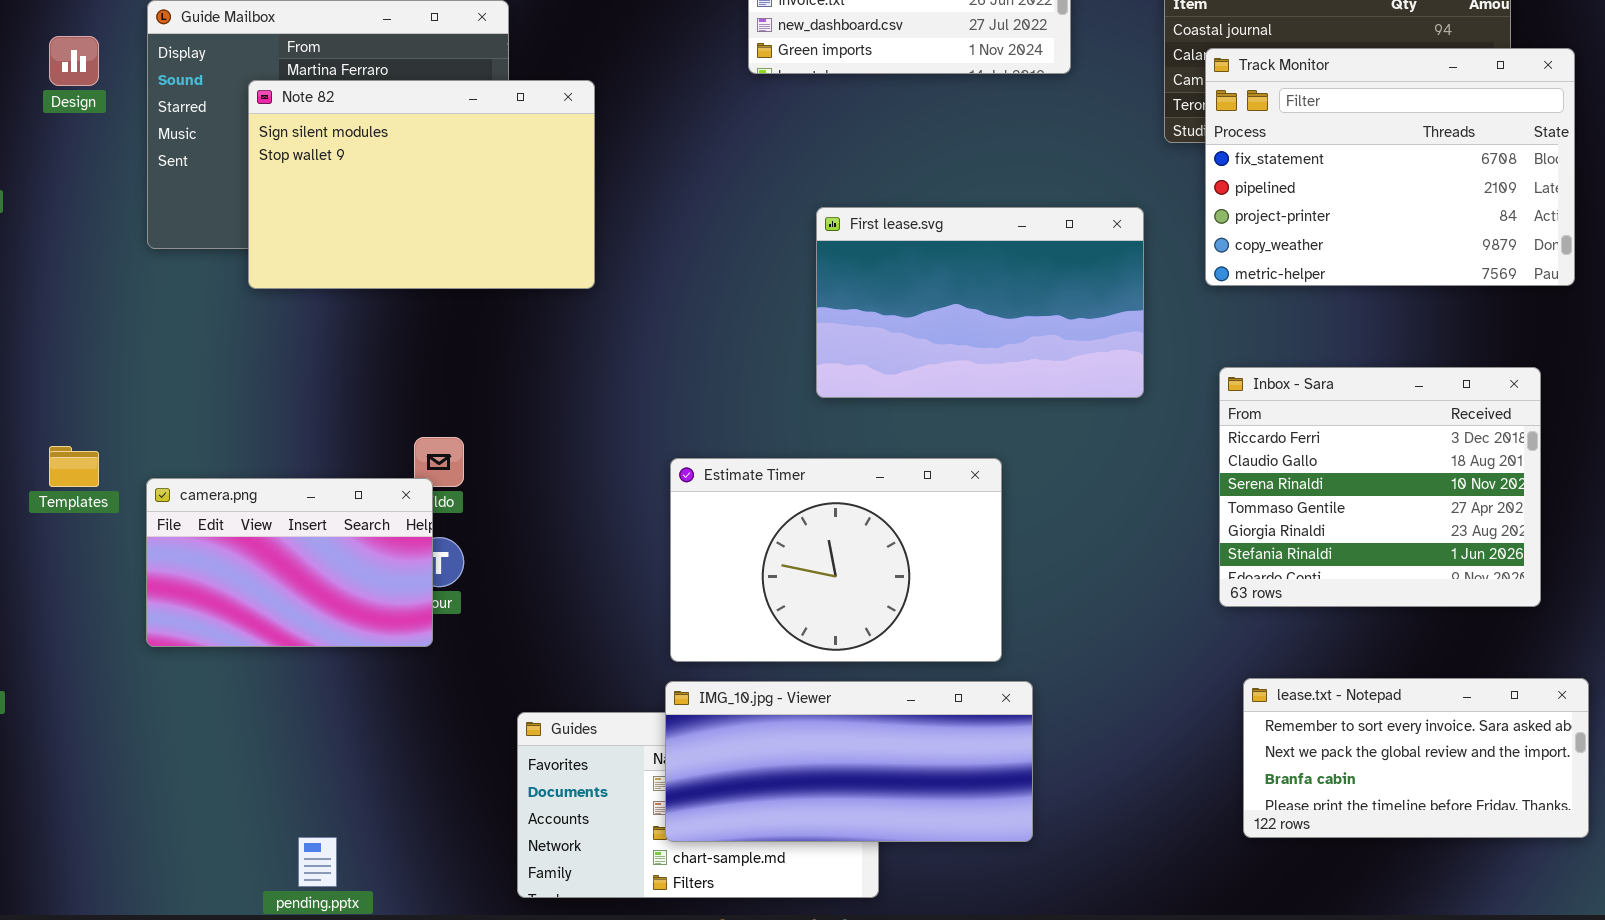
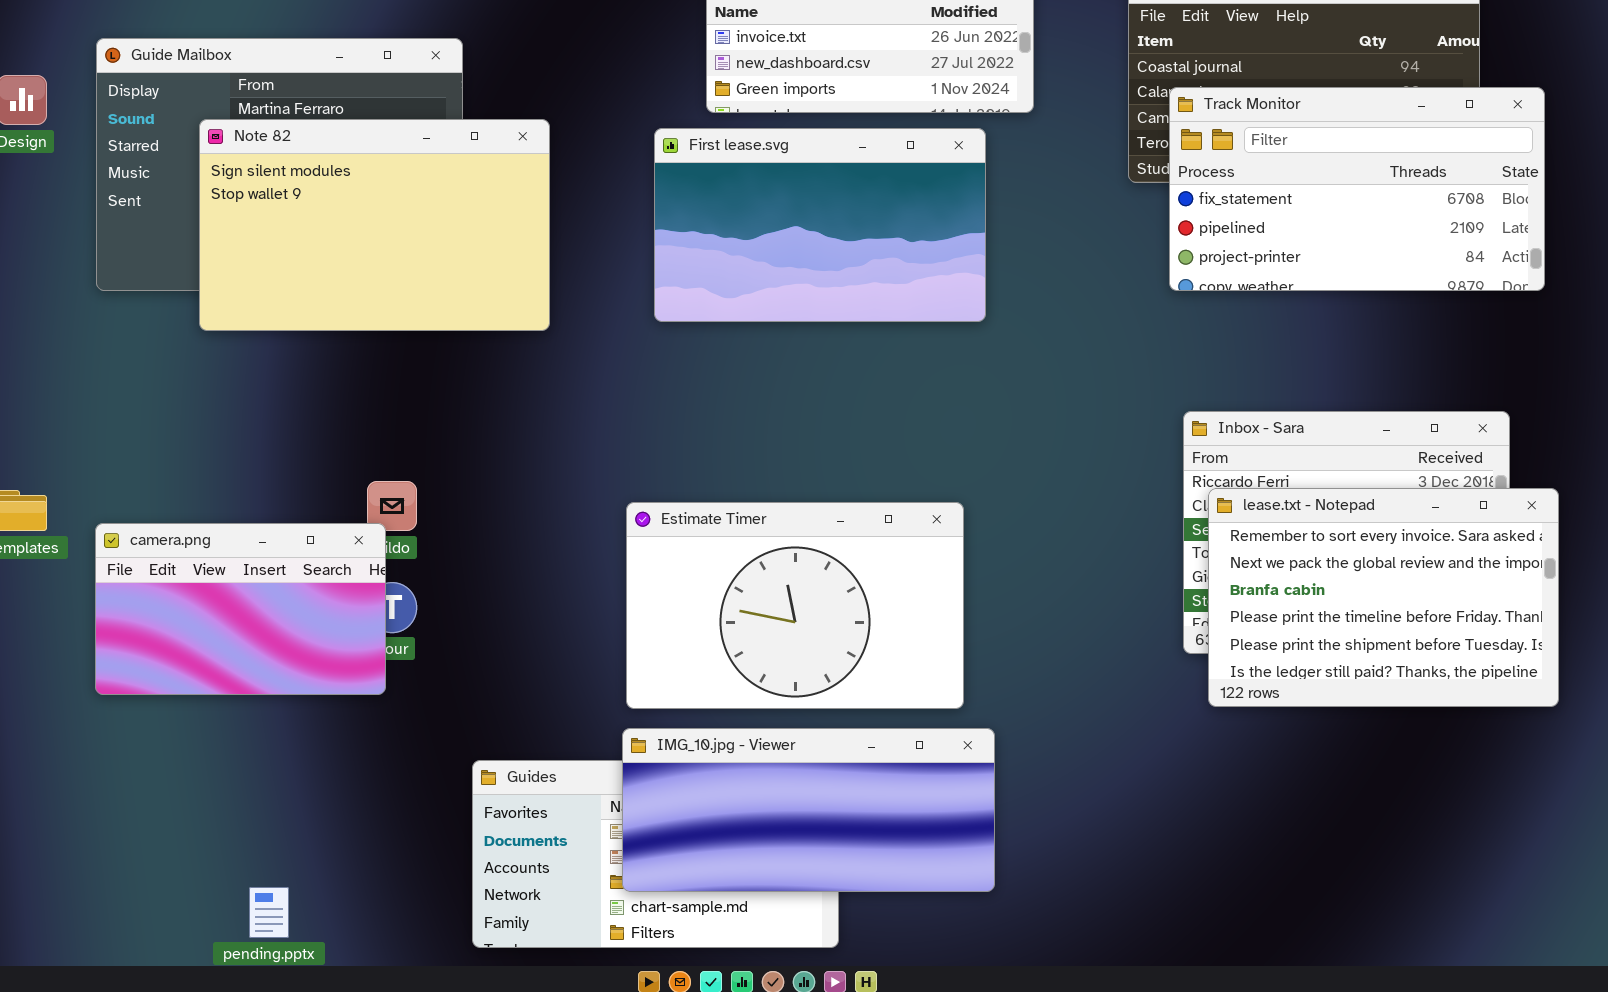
Track Monitor: [1205,48,1575,286] -> [1169,87,1545,291], resized
First lease.svg: [816,207,1144,398] -> [654,128,986,322], moved
lease.txt - Notepad: [1243,678,1589,838] -> [1208,488,1559,707], moved, resized

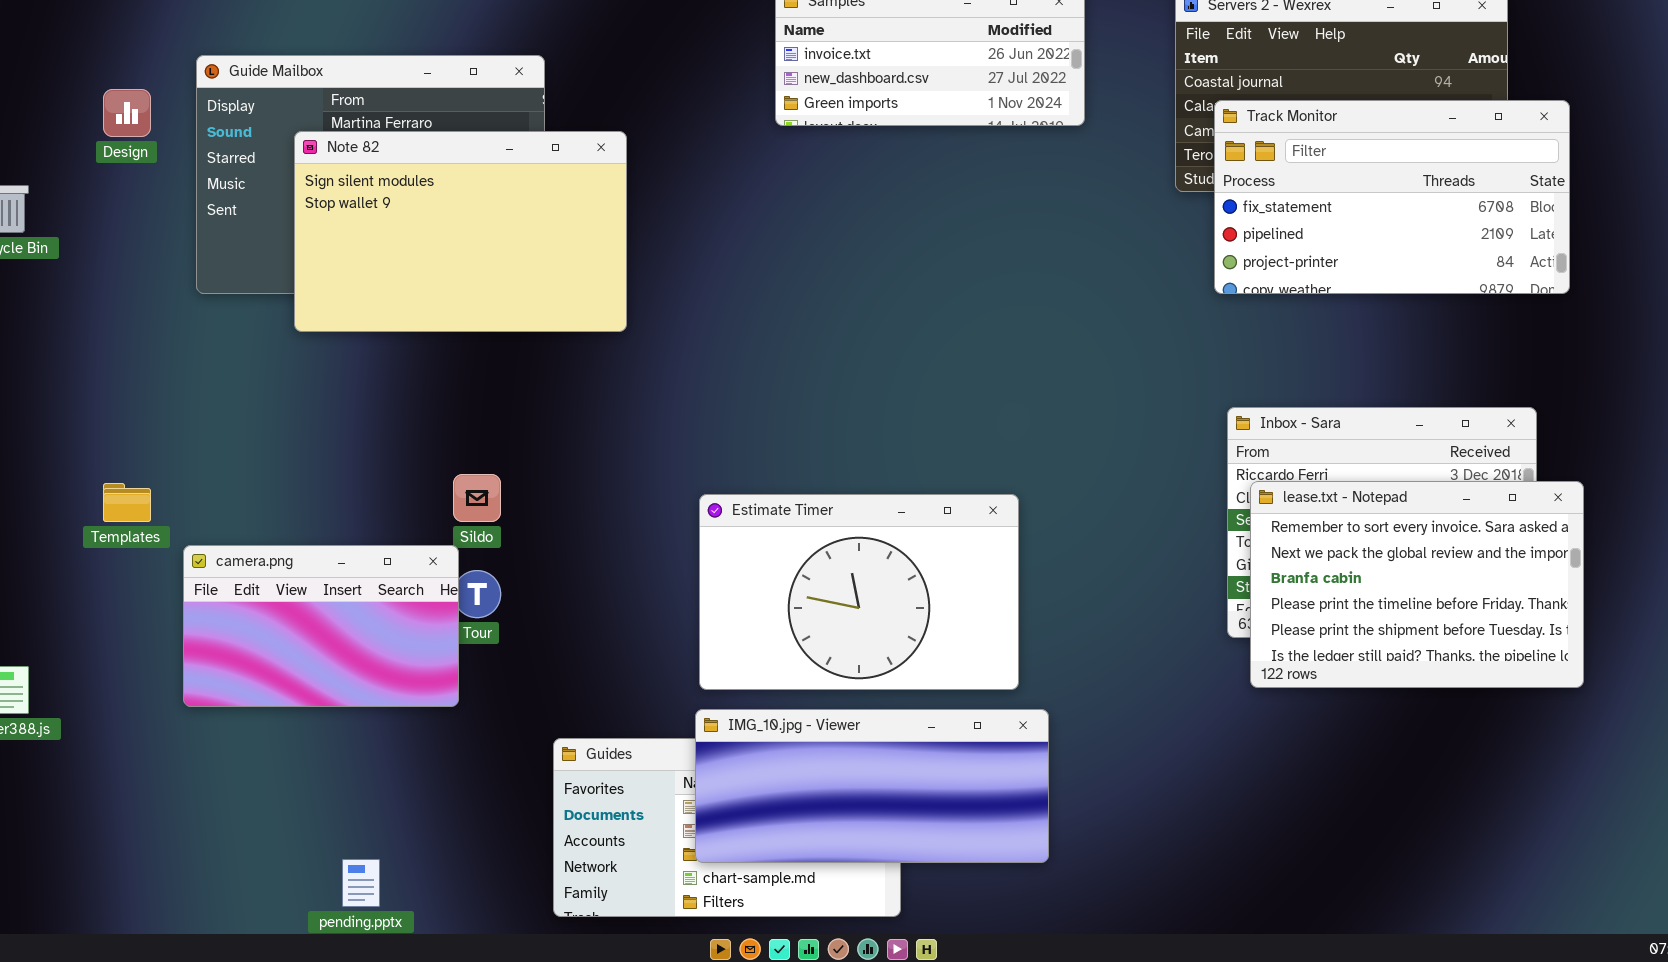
First lease.svg: [654,128,986,322] -> none, closed
camera.png: [95,523,386,695] -> [183,545,459,707], moved

